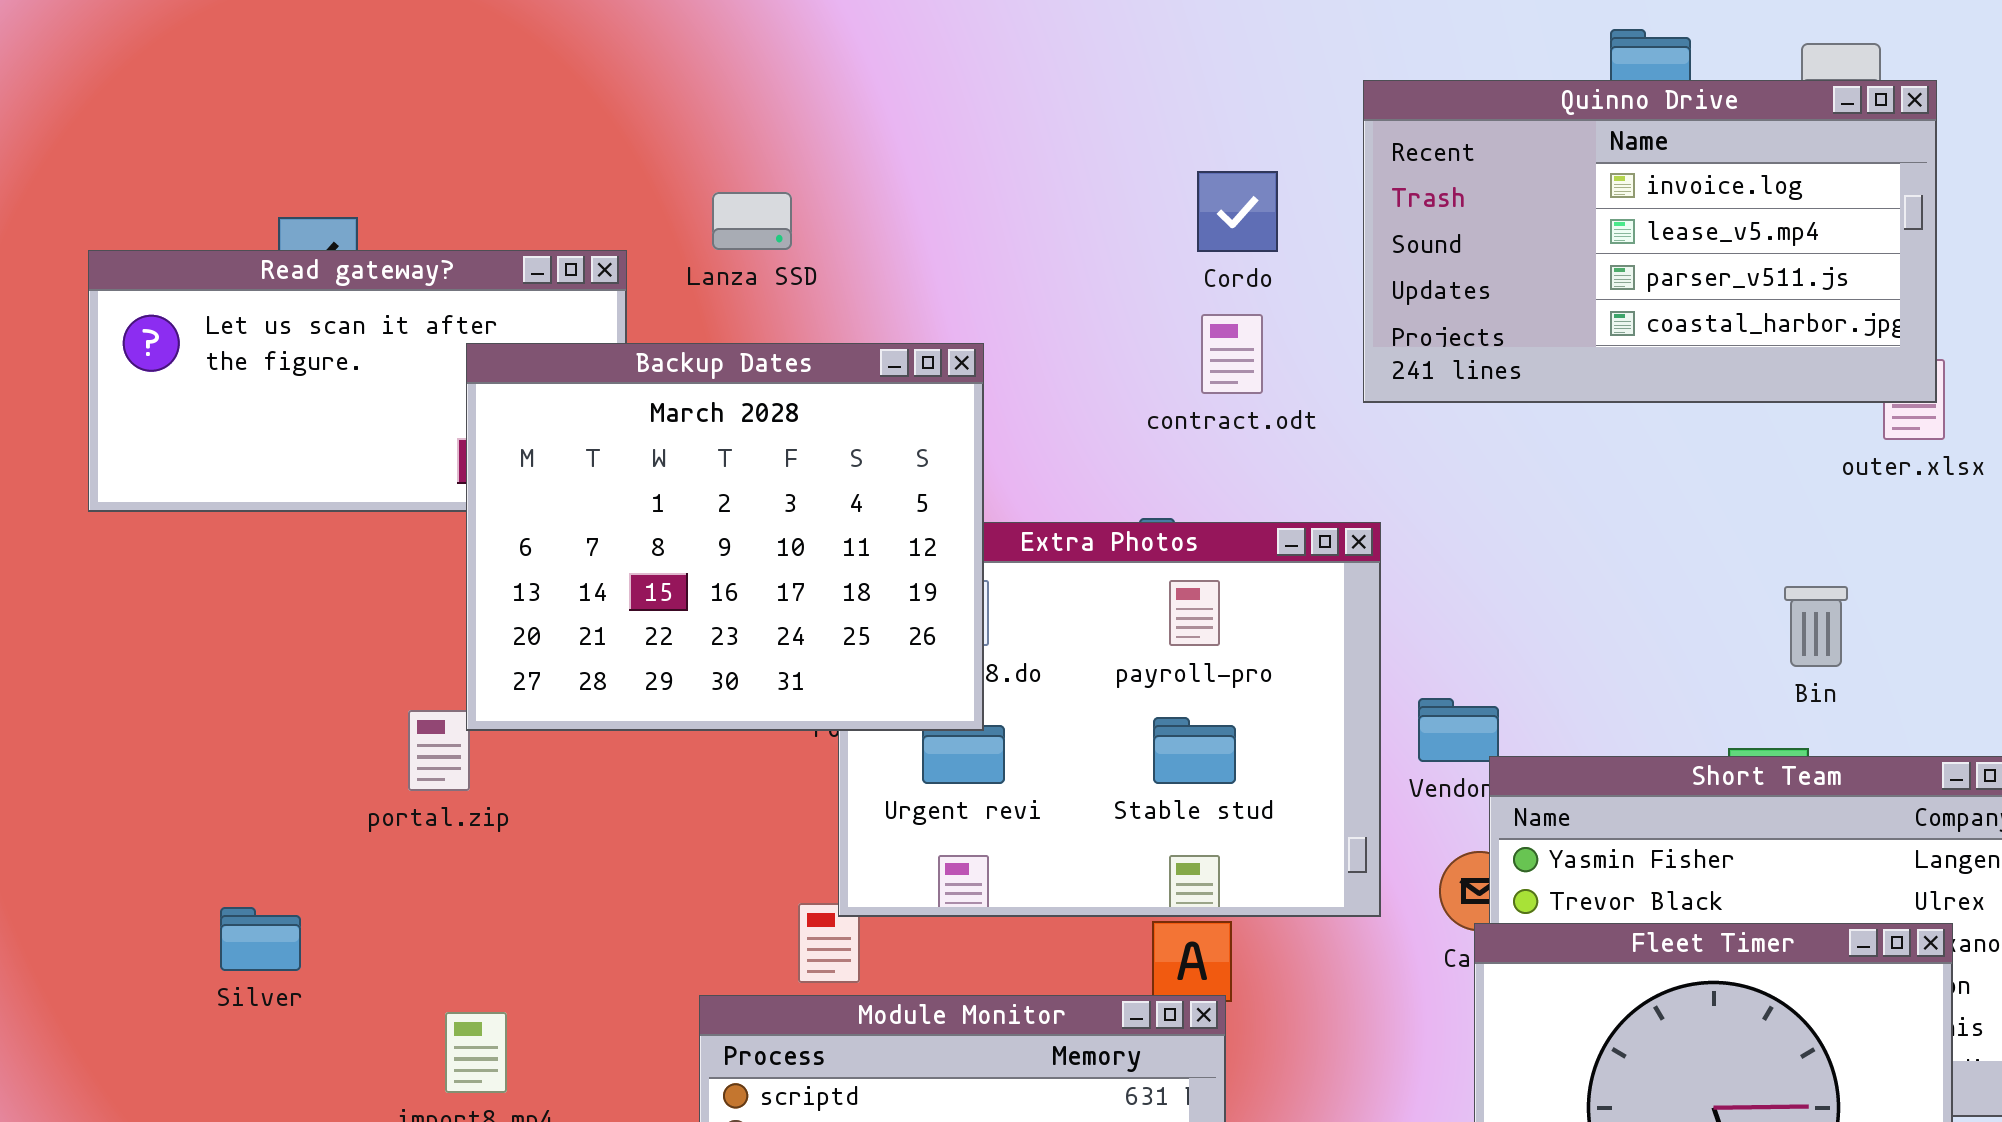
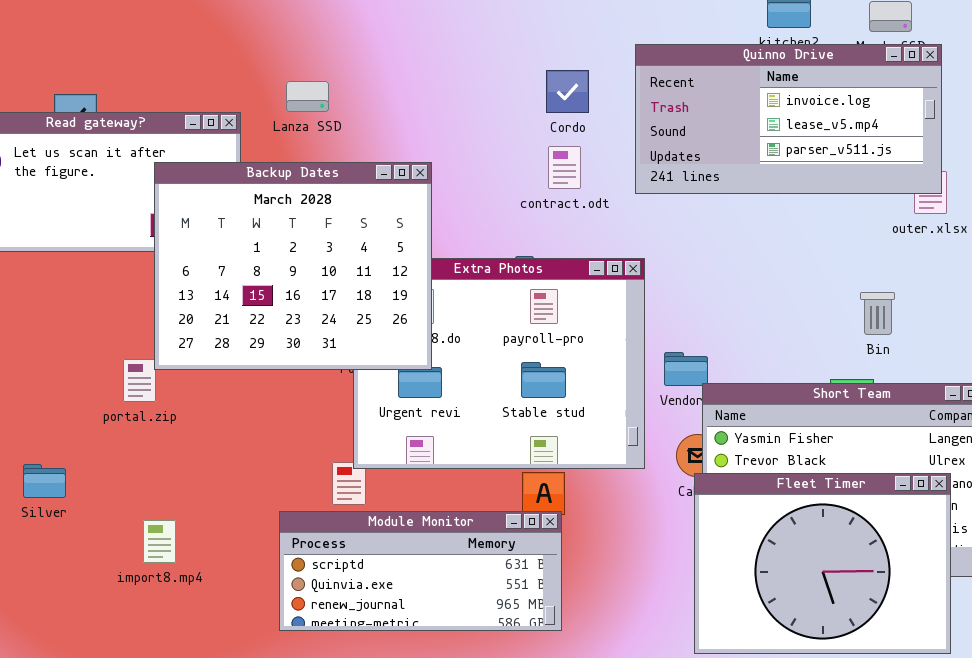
Quinno Drive: [1363,80,1937,403] -> [635,44,942,194], resized

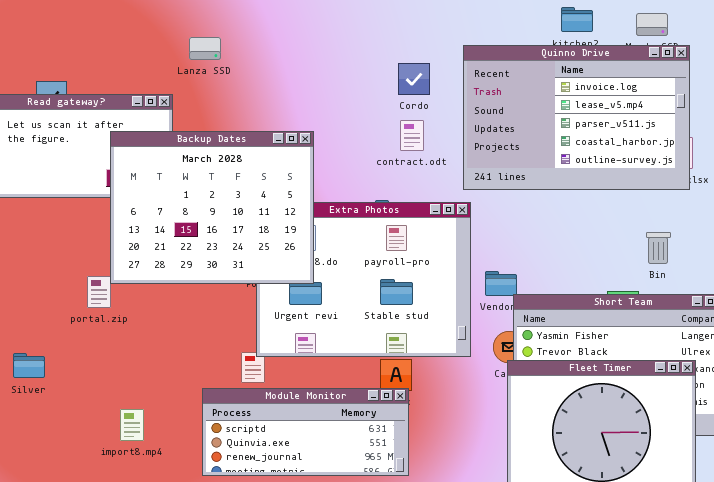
Quinno Drive: [635,44,942,194] -> [463,45,690,190], resized
Lanza SSD: [286,81,329,112] -> [189,37,221,60], moved
Bin: [860,292,895,335] -> [646,232,671,264], moved
import8.mp4: [143,520,176,563] -> [120,409,144,441], moved

